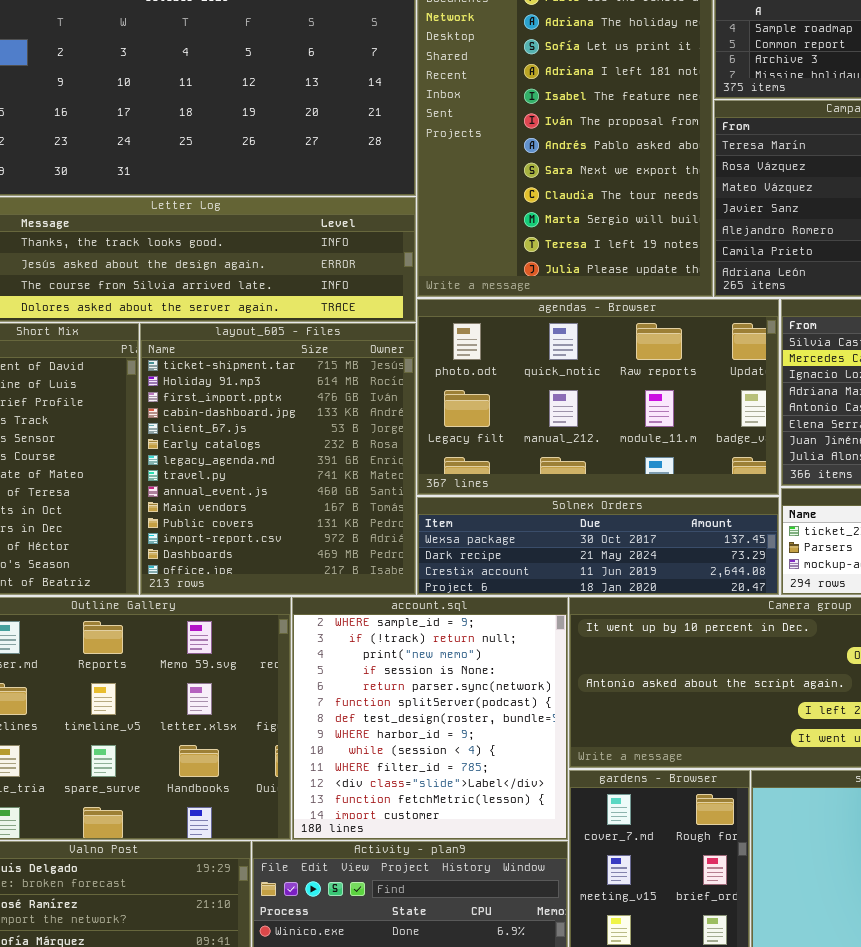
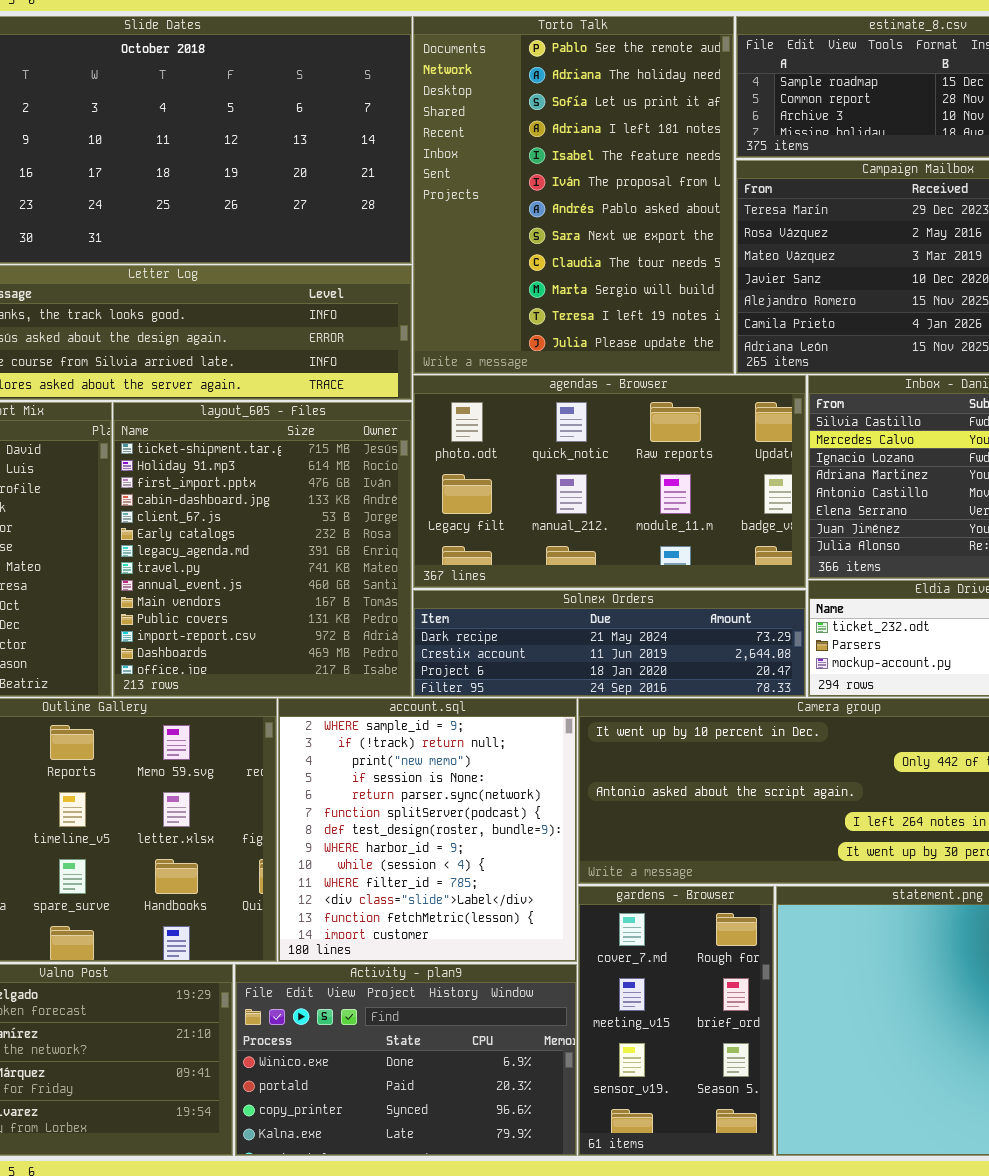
Solnex Orders: [417,497,779,595] -> [413,590,806,697], scrolled down 1 row

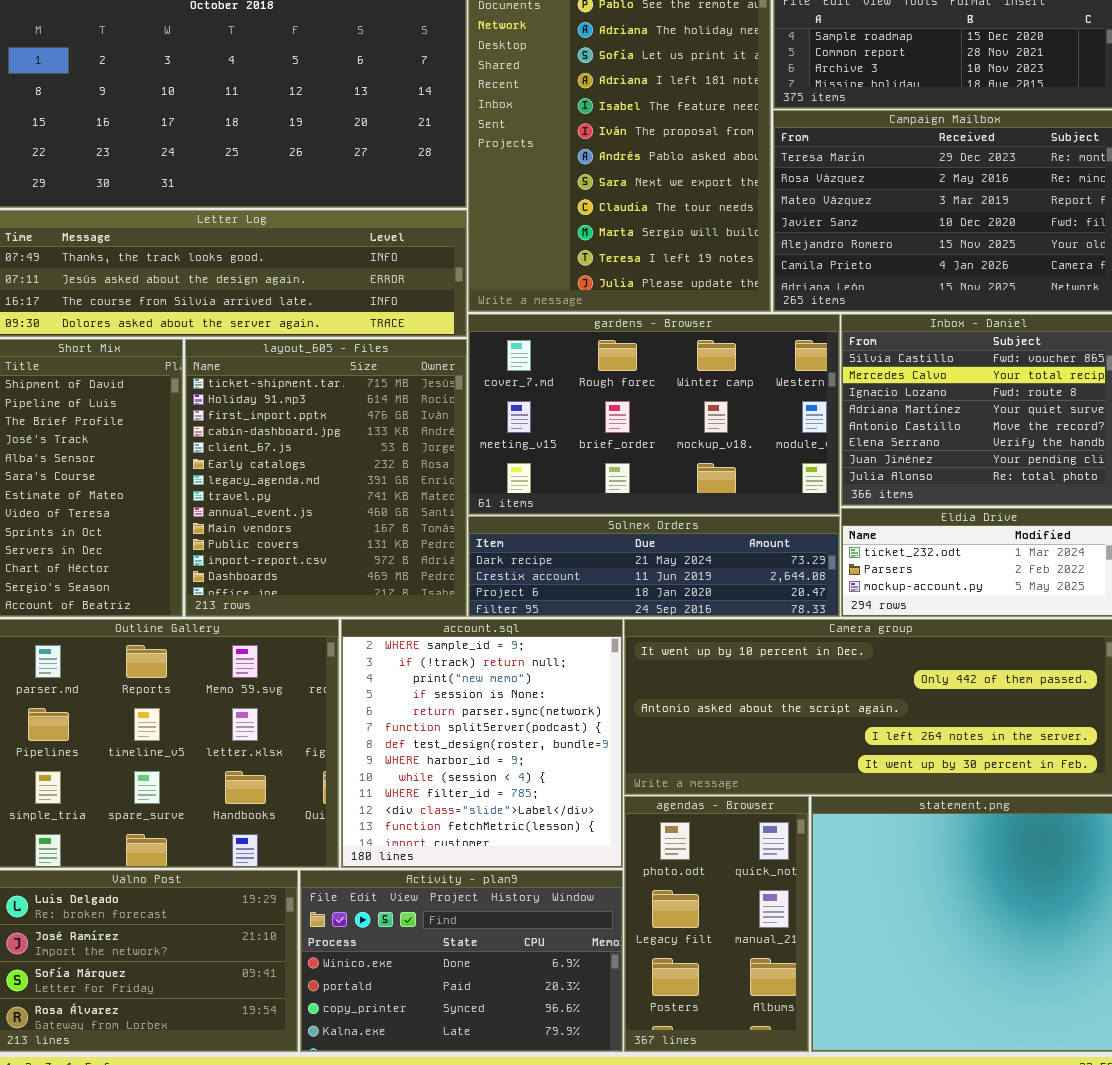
agendas - Browser: [413,375,806,588] -> [624,796,809,1052], moved, resized
gardens - Browser: [578,886,774,1156] -> [468,314,840,515], moved, resized

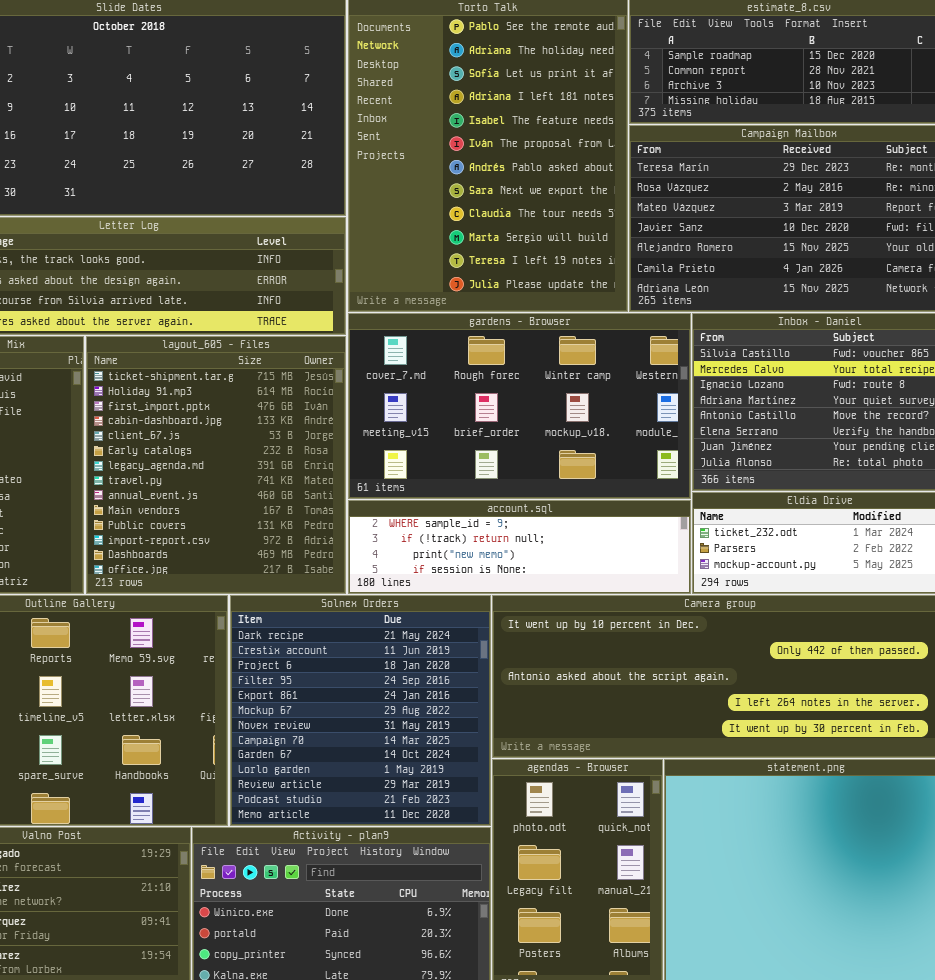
Solnex Orders: [468,516,840,617] -> [230,595,491,826], moved, resized
account.sql: [341,619,623,868] -> [348,500,691,594], moved, resized

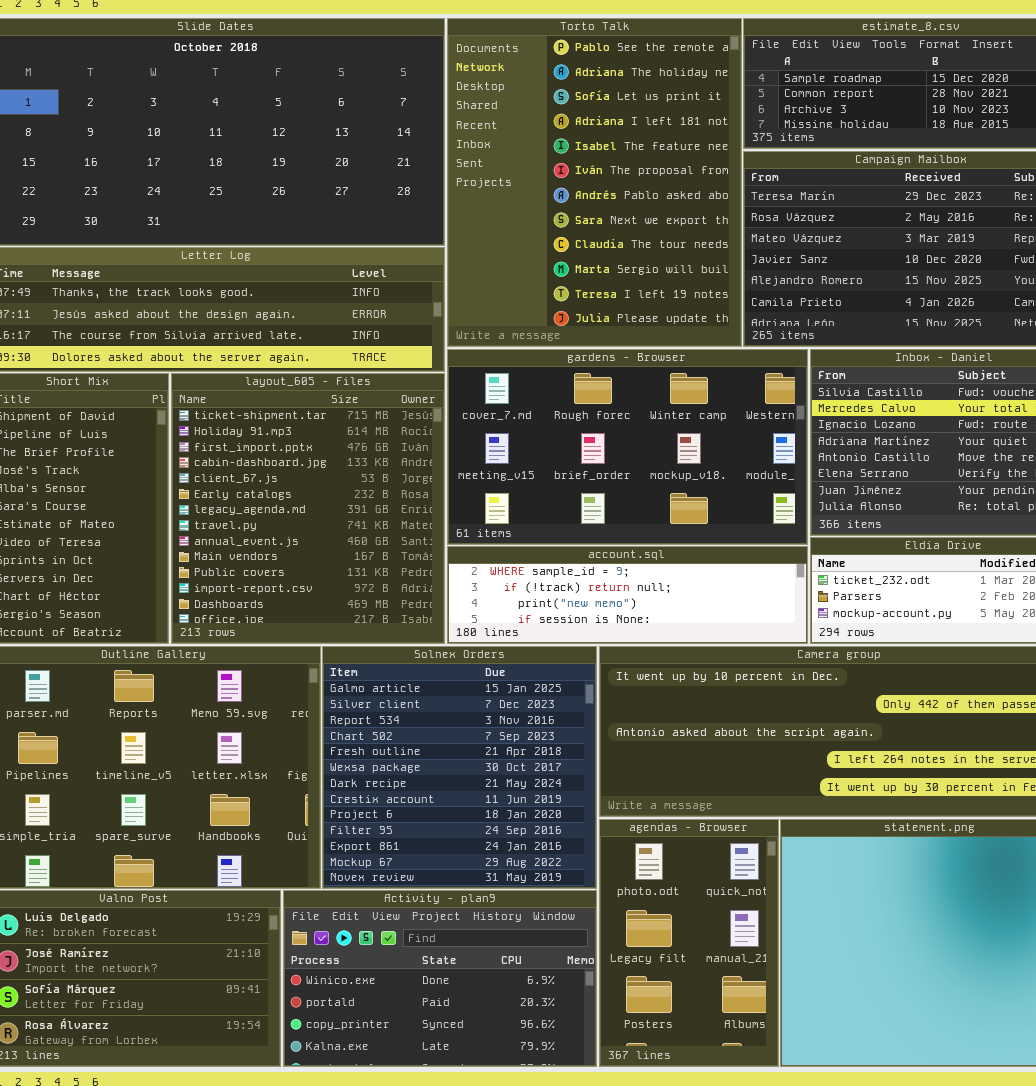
Solnex Orders: [230,595,491,826] -> [322,646,597,889], scrolled up 6 rows

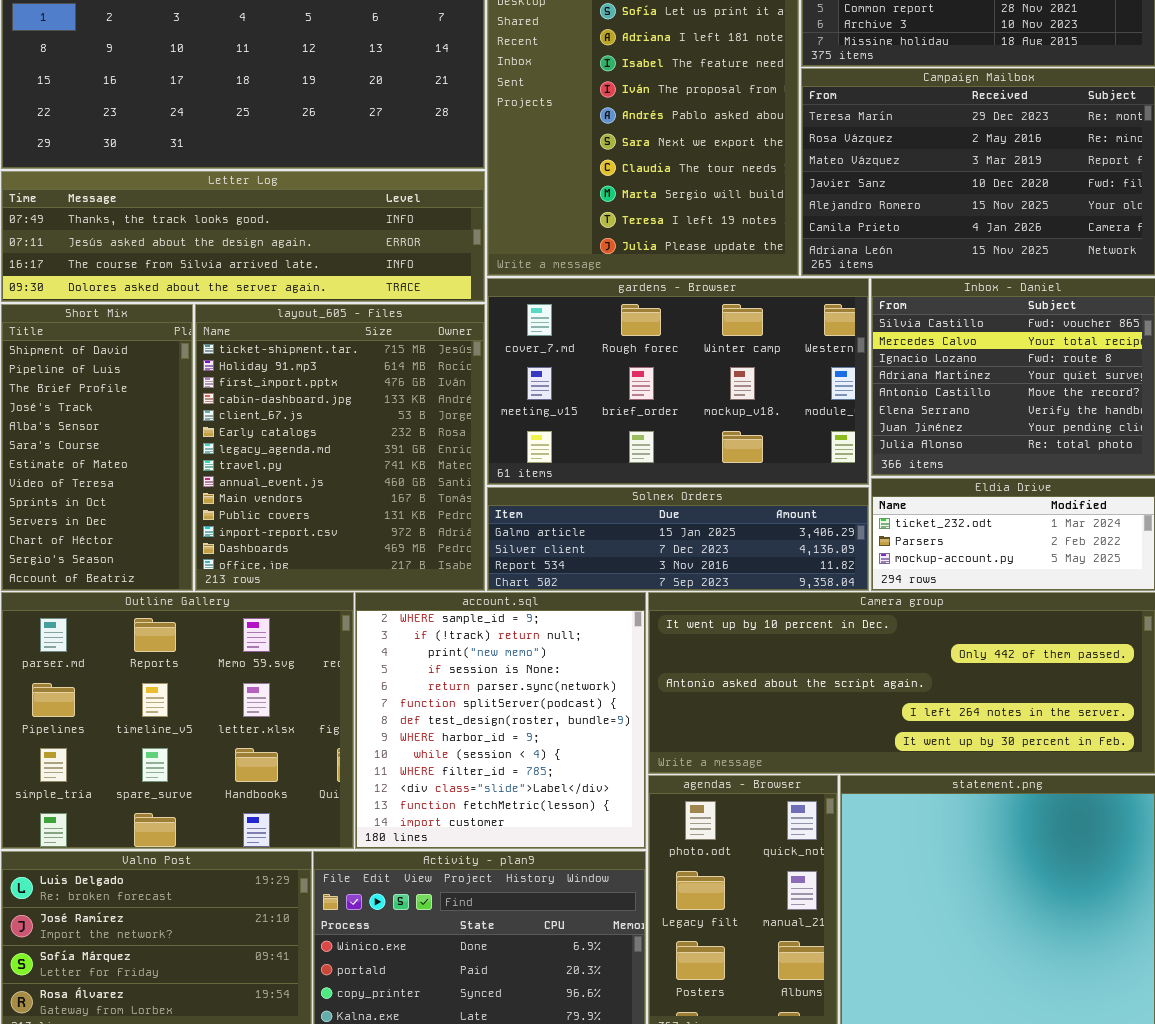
account.sql: [447,546,808,644] -> [355,592,646,849], moved, resized
Solnex Orders: [322,646,597,889] -> [487,487,869,591], moved, resized

